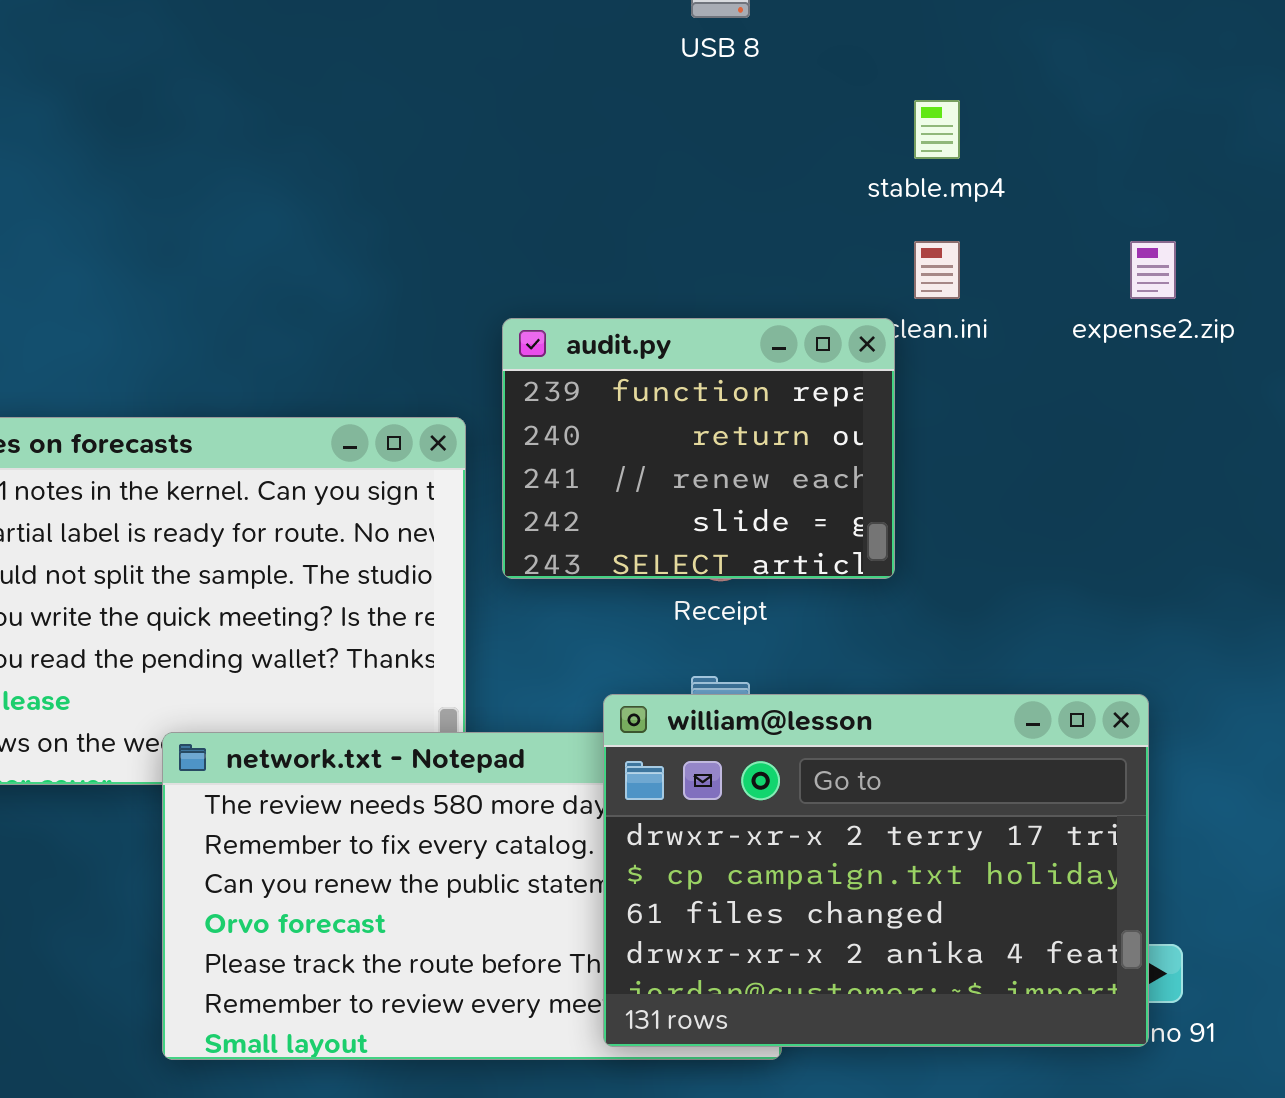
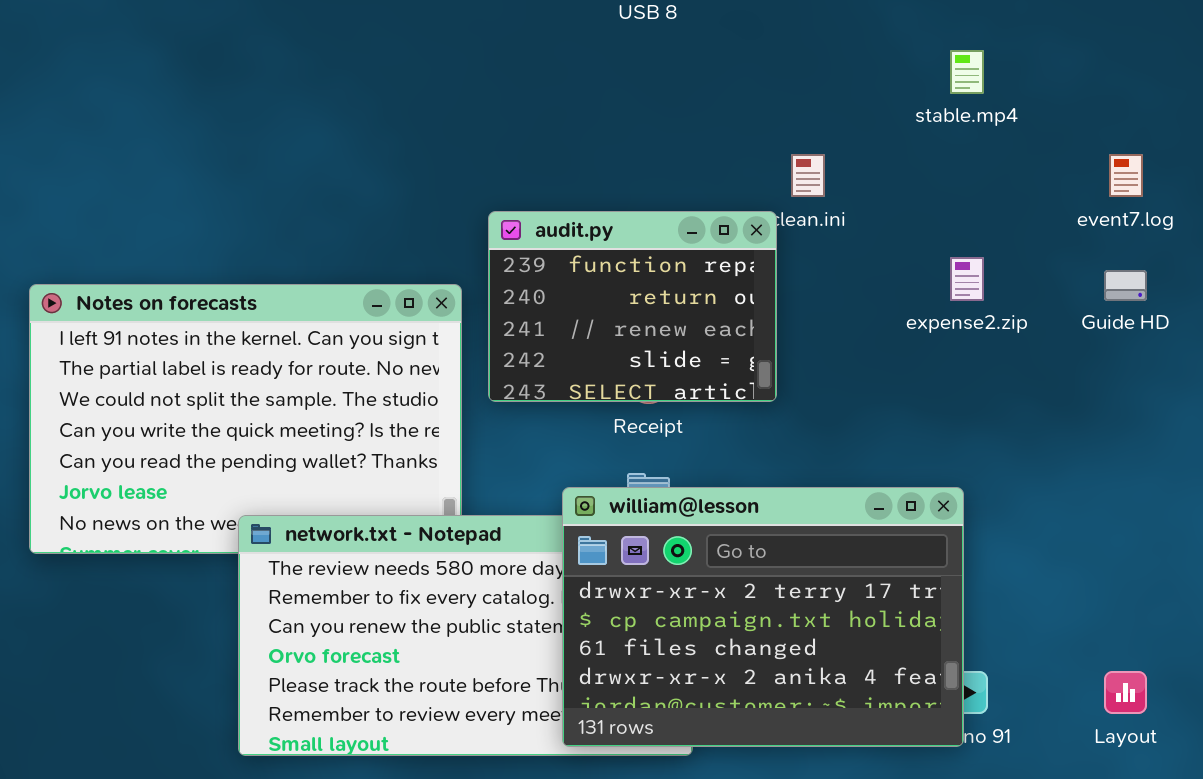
stable.mp4: [914,100,960,159] -> [950,50,984,94], moved
expense2.zip: [1130,241,1176,299] -> [950,257,984,301], moved

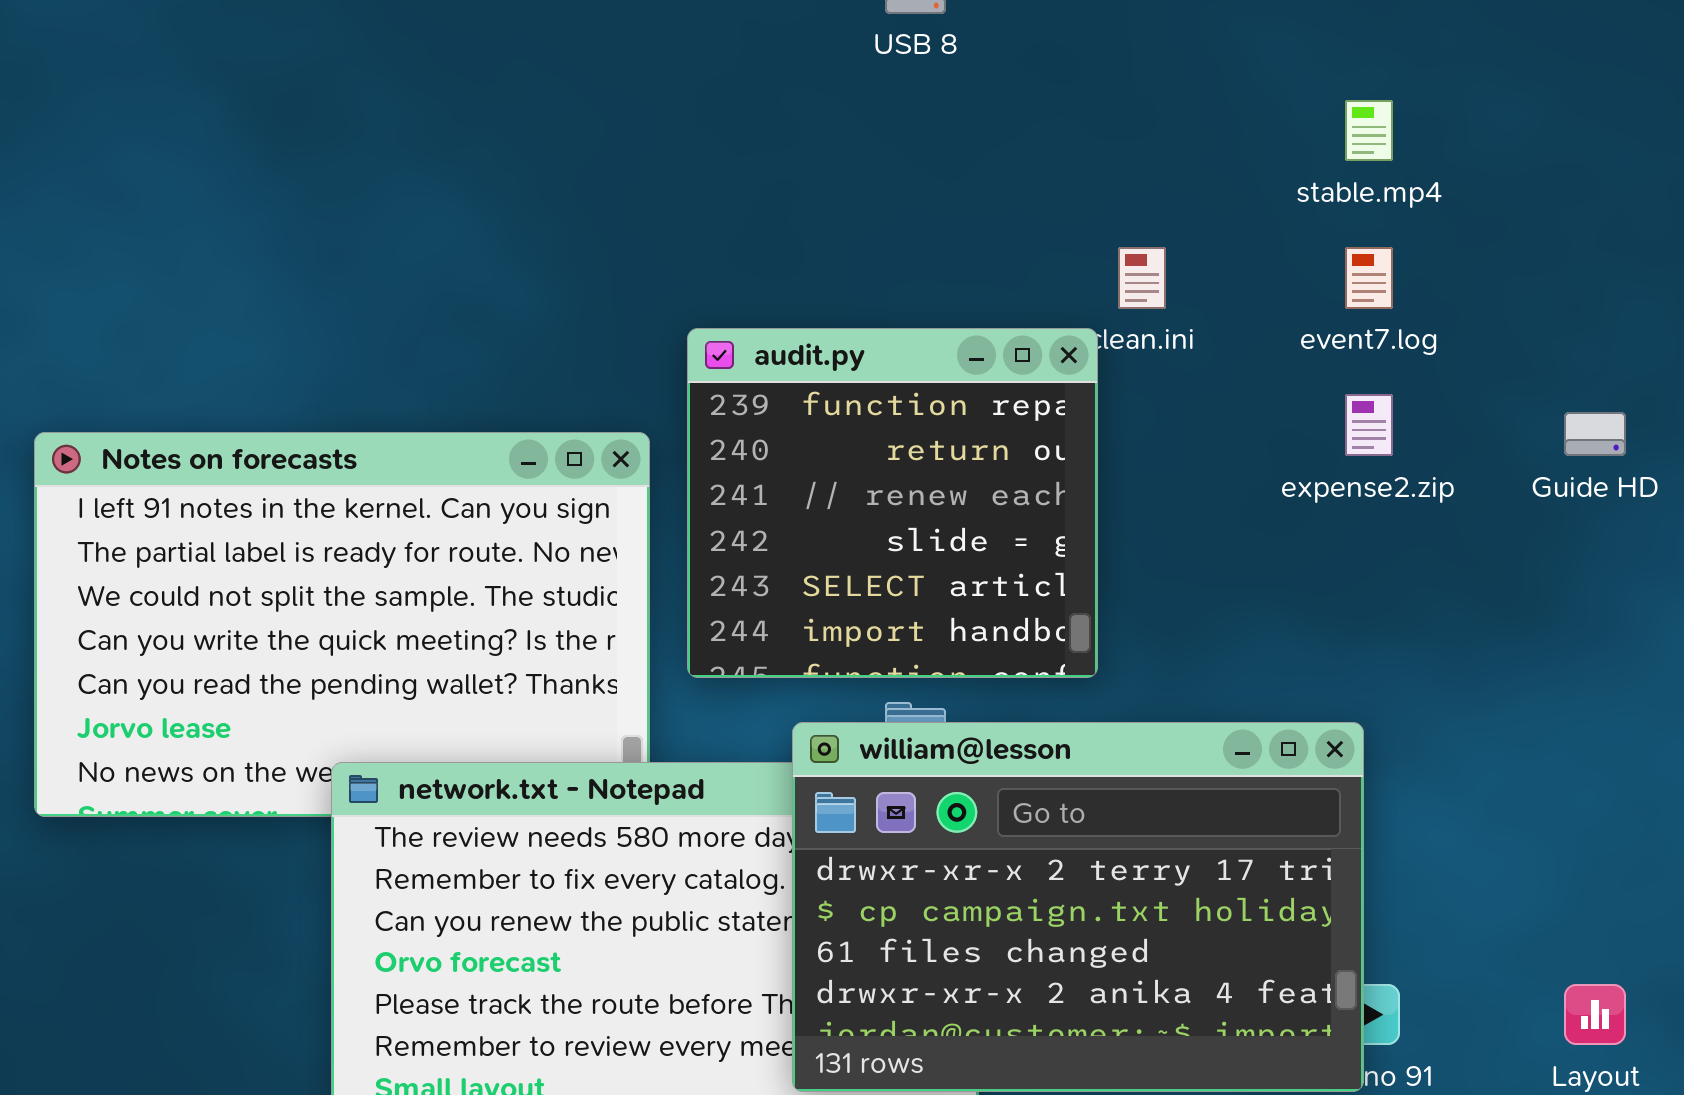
event7.log: [1109,154,1143,197] -> [1345,247,1393,309], moved
audit.py: [488,211,777,402] -> [687,328,1098,678], resized

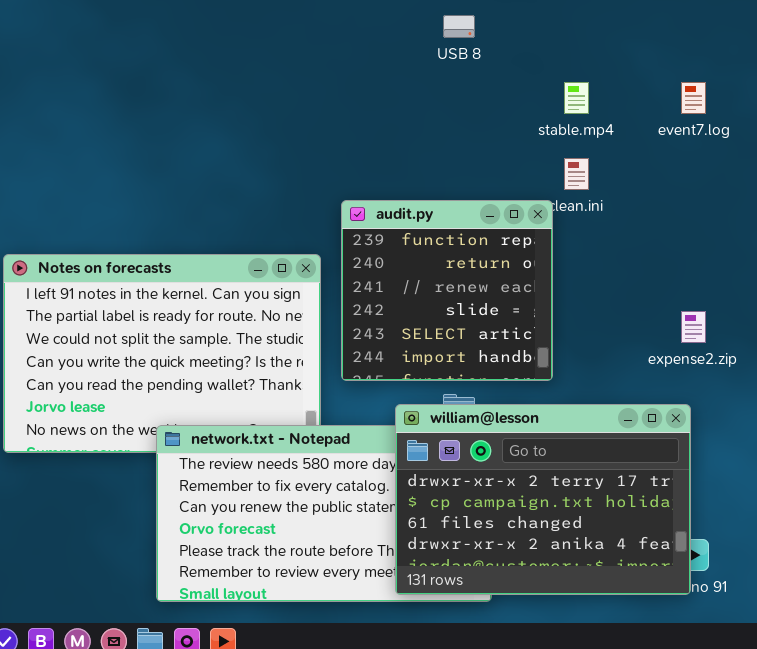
stable.mp4: [1345,100,1393,161] -> [564,82,589,114], moved
event7.log: [1345,247,1393,309] -> [681,82,706,114], moved
expense2.zip: [1345,394,1393,456] -> [681,311,706,343], moved

